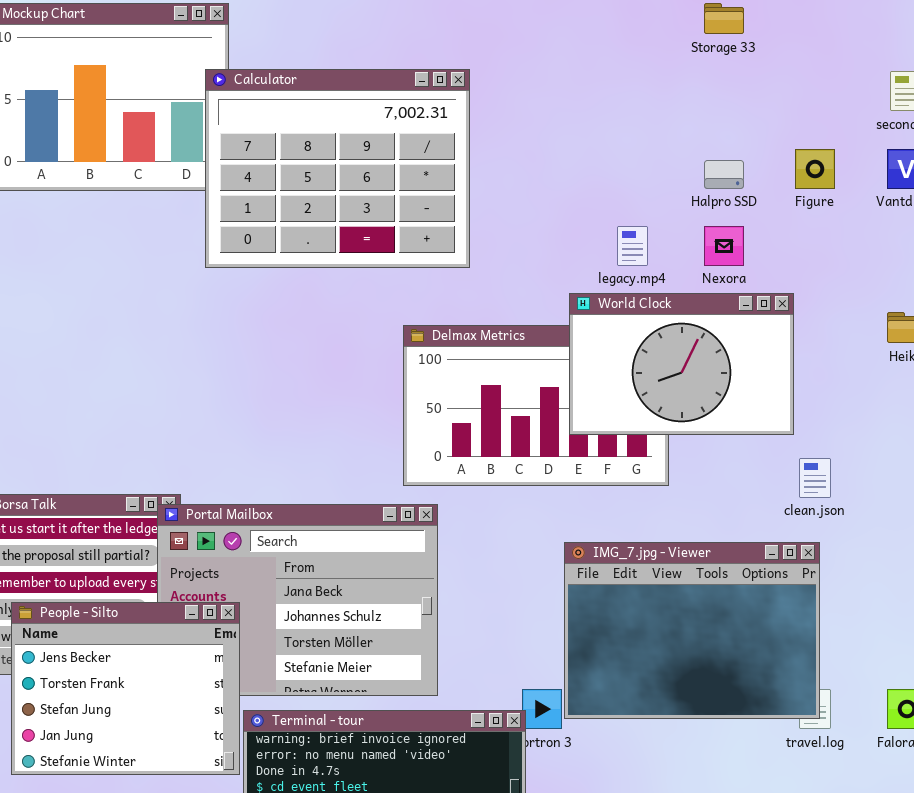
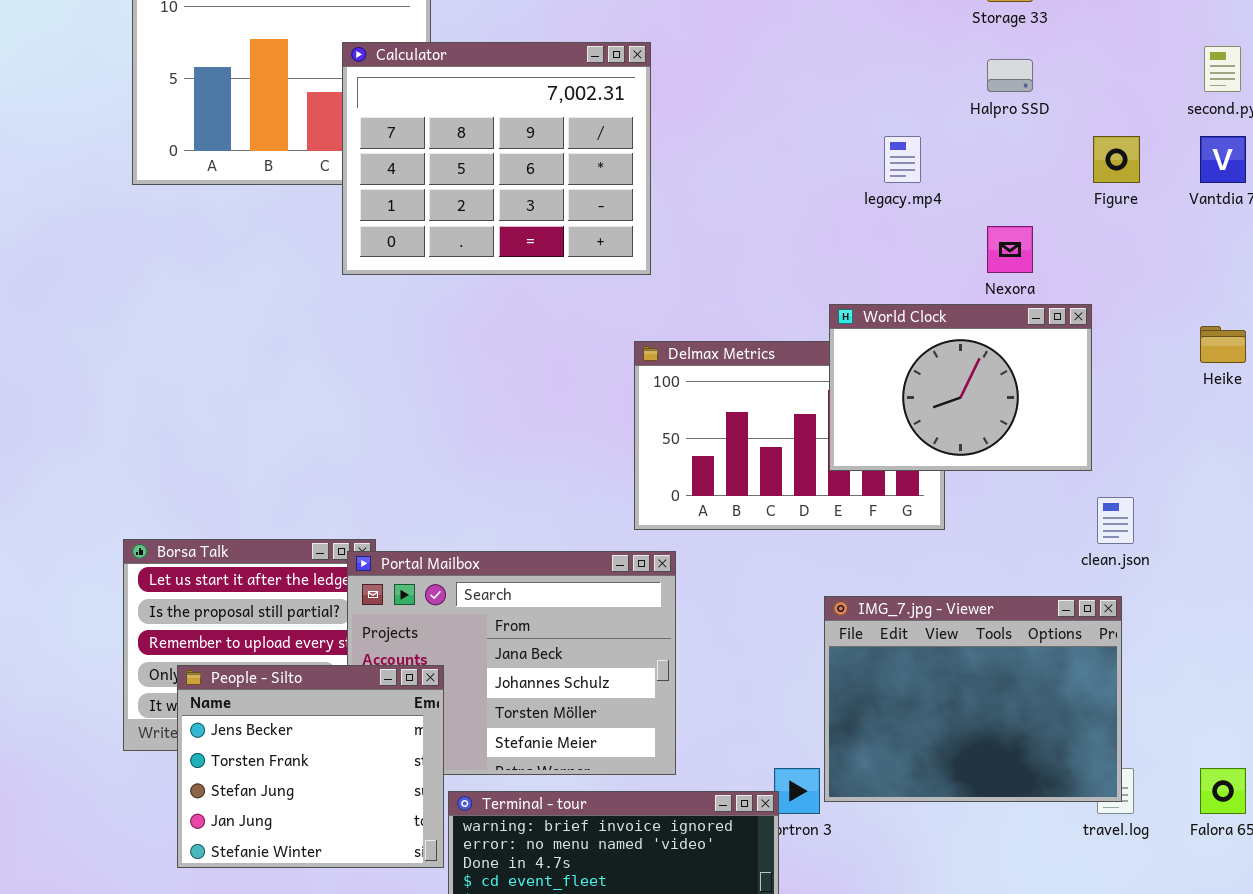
Calculator: [205,69,470,268] -> [342,42,651,275], moved
Halpro SSD: [704,160,744,189] -> [987,59,1033,92], moved
legacy.mp4: [617,226,648,266] -> [884,136,921,183], moved

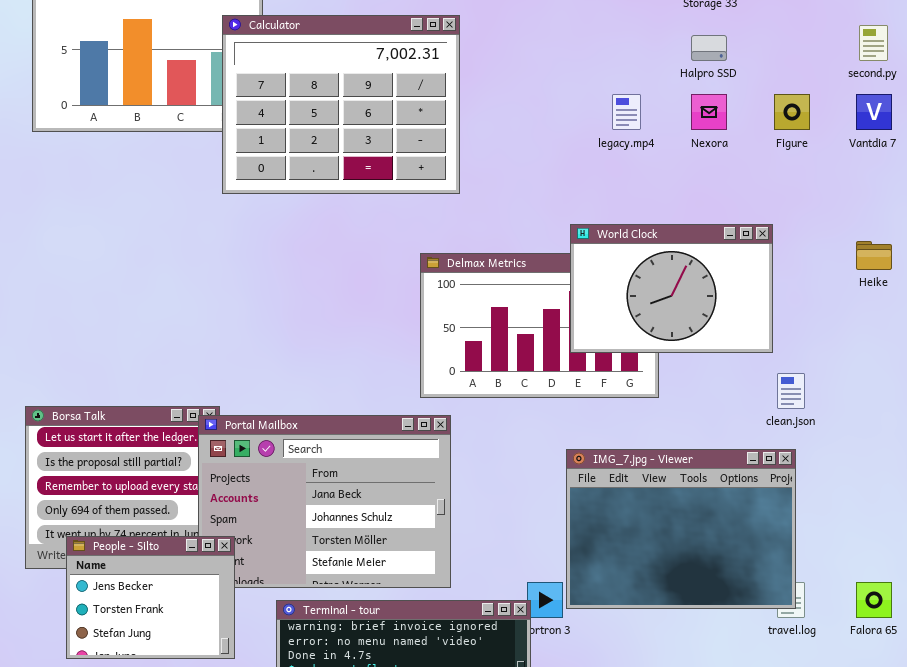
Calculator: [342,42,651,275] -> [222,15,460,194], moved
Nexora: [987,226,1033,273] -> [691,94,727,130], moved
People - Silto: [177,665,444,868] -> [66,536,235,659], resized

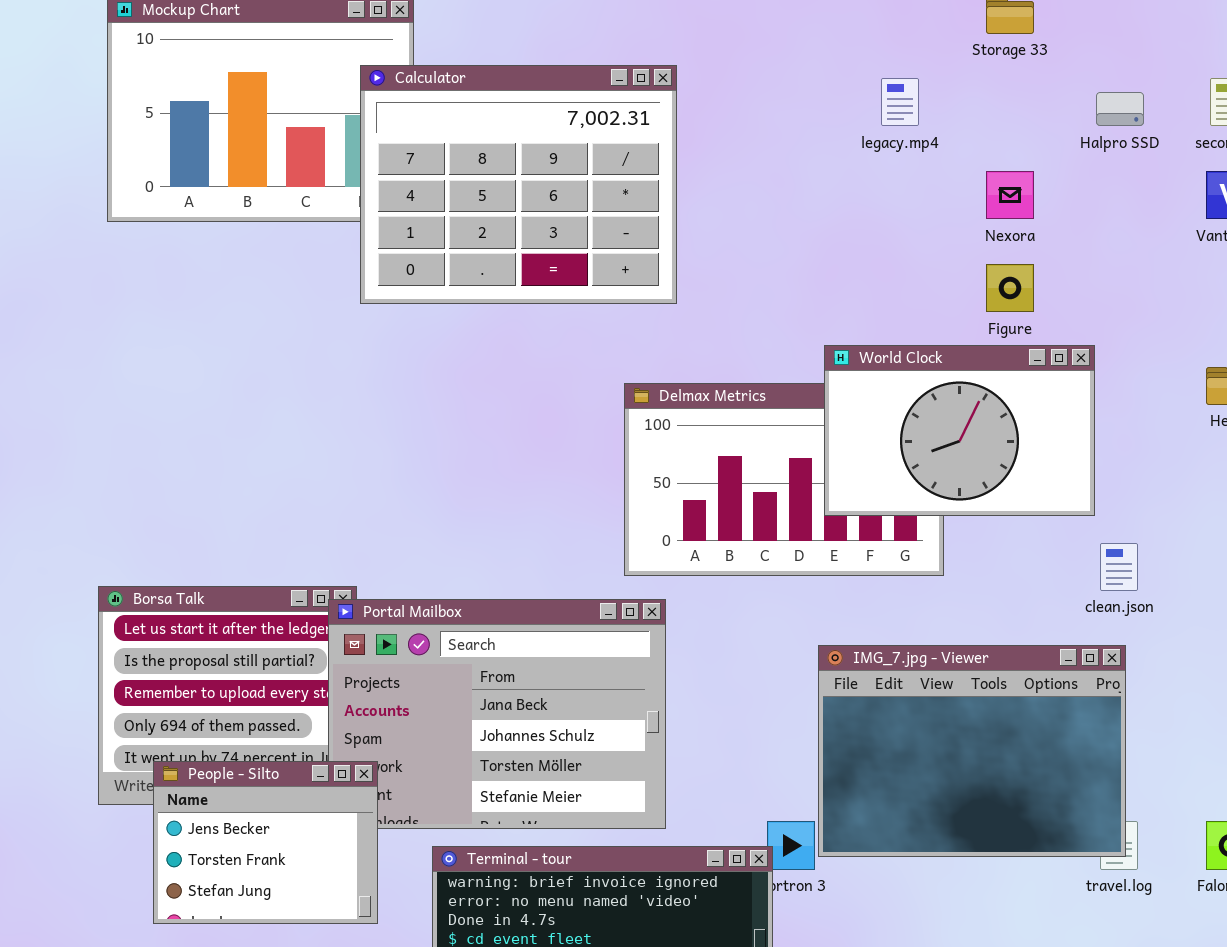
Halpro SSD: [691,35,727,61] -> [1096,92,1144,126], moved
legacy.mp4: [612,94,641,130] -> [881,78,919,126], moved
Figure: [774,94,810,130] -> [986,264,1034,312], moved

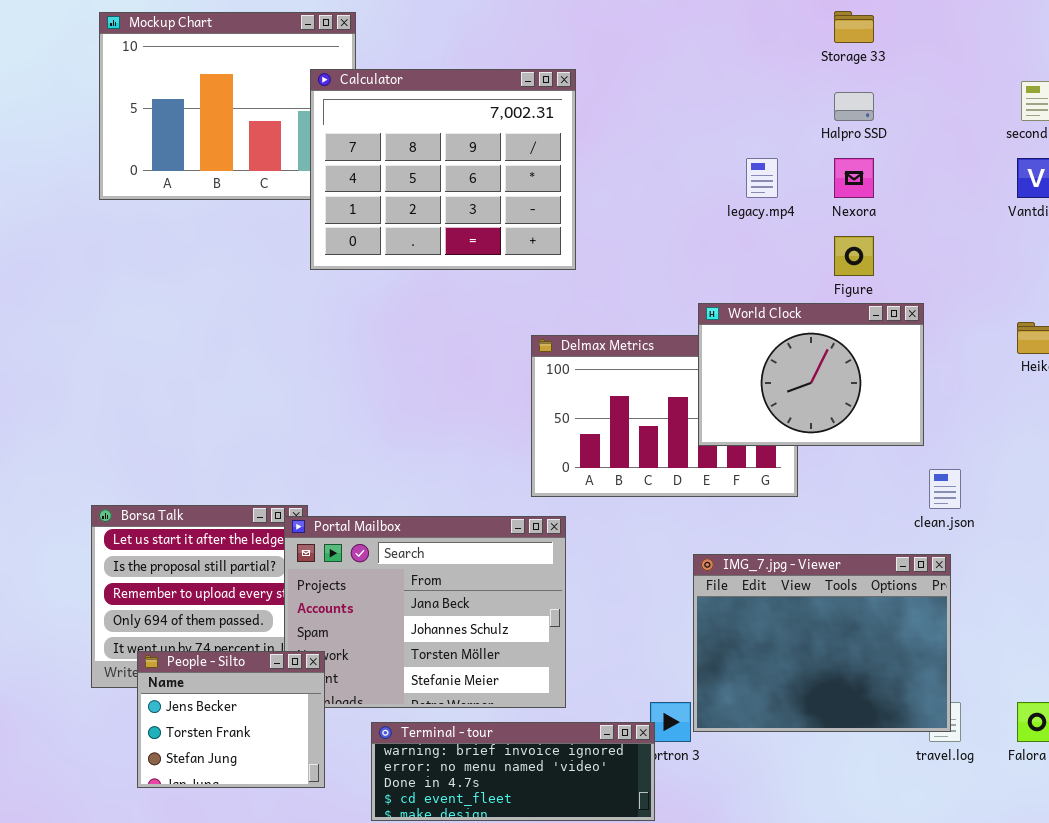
legacy.mp4: [881,78,919,126] -> [746,158,778,198], moved
Halpro SSD: [1096,92,1144,126] -> [834,92,874,121], moved

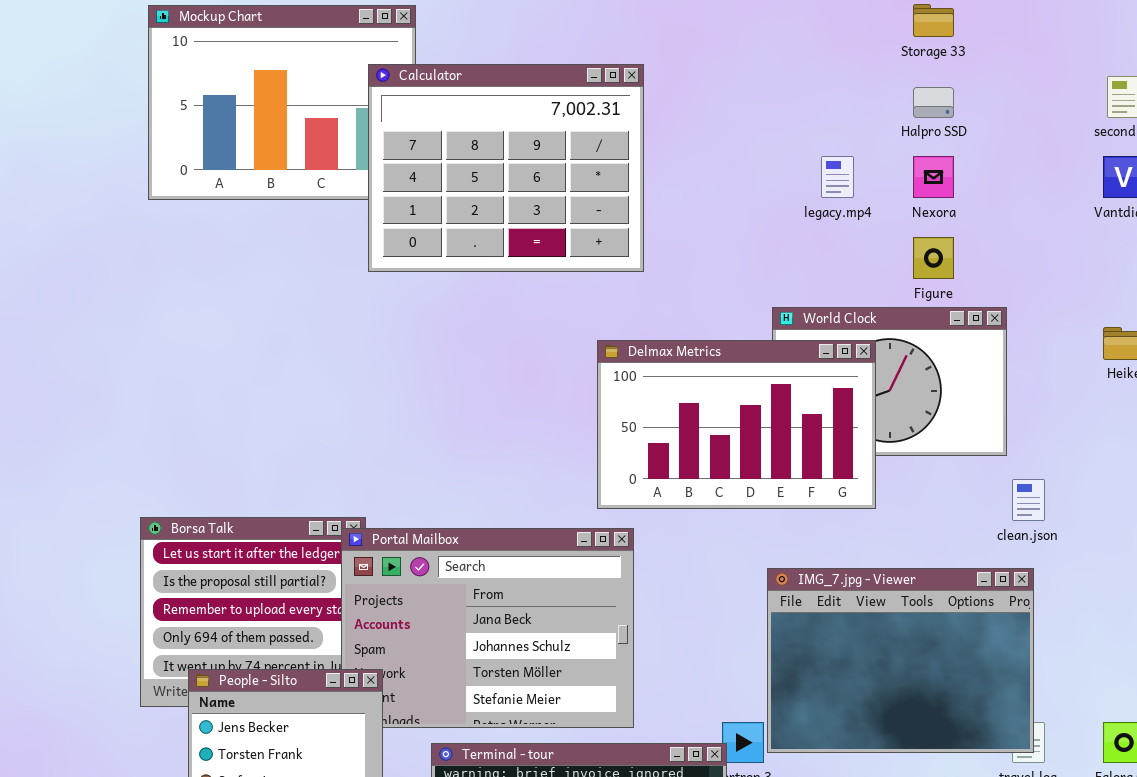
Delmax Metrics: [531,335,798,497] -> [597,340,876,509], raised

